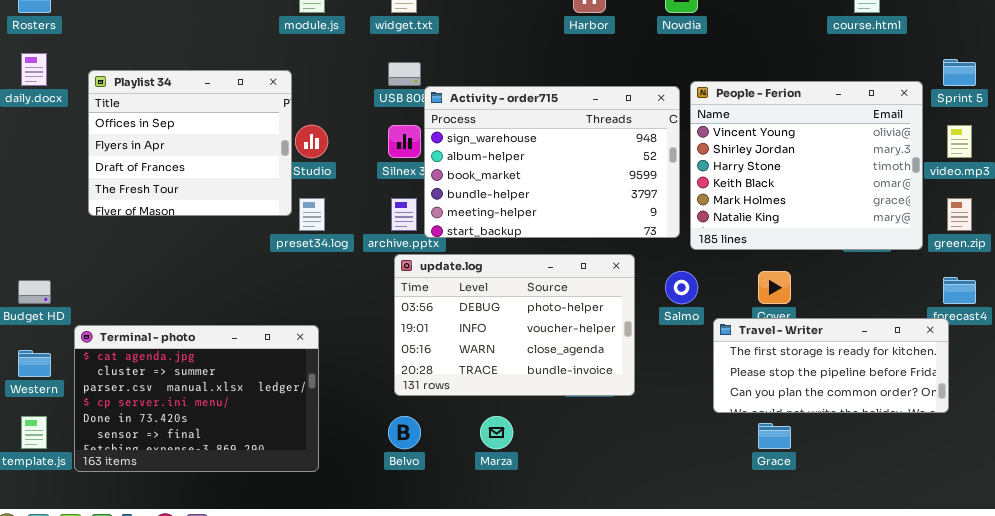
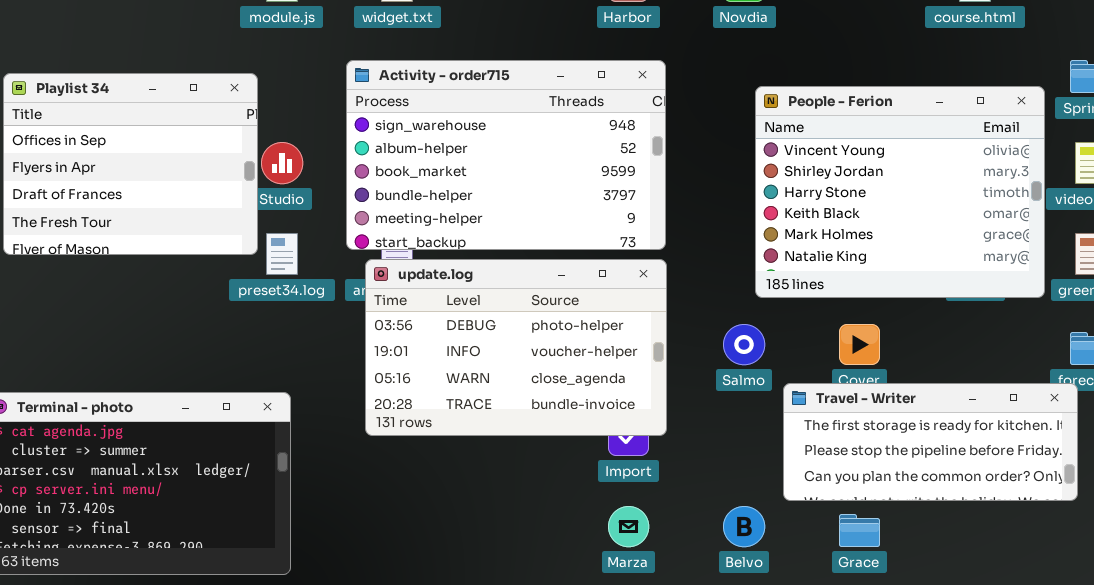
Activity - order715: [424,86,680,238] -> [346,60,666,250], moved
update.log: [394,254,635,396] -> [365,259,667,436], moved
Belvo: [388,416,421,449] -> [723,506,765,547], moved
Marza: [480,416,513,449] -> [608,506,649,547], moved

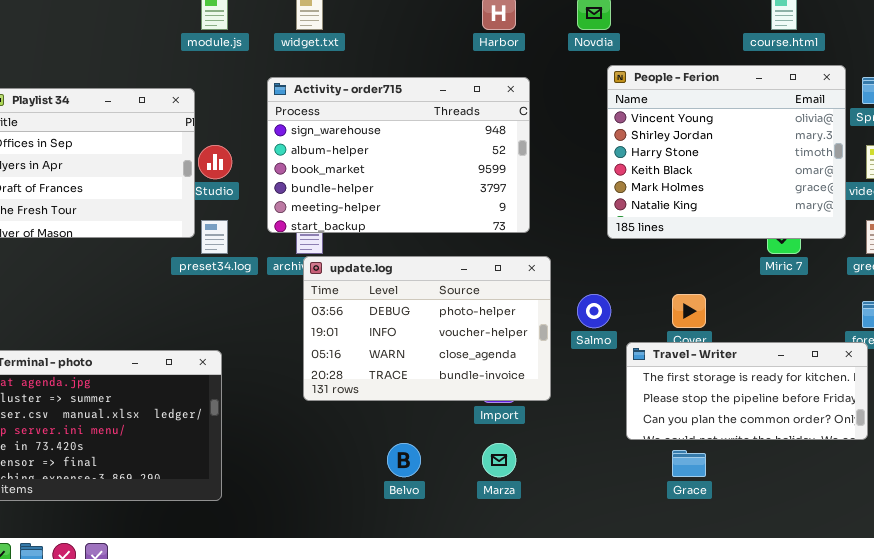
People - Ferion: [755,86,1045,298] -> [607,65,846,239], moved
update.log: [365,259,667,436] -> [303,256,551,401], moved
Belvo: [723,506,765,547] -> [387,443,421,477], moved

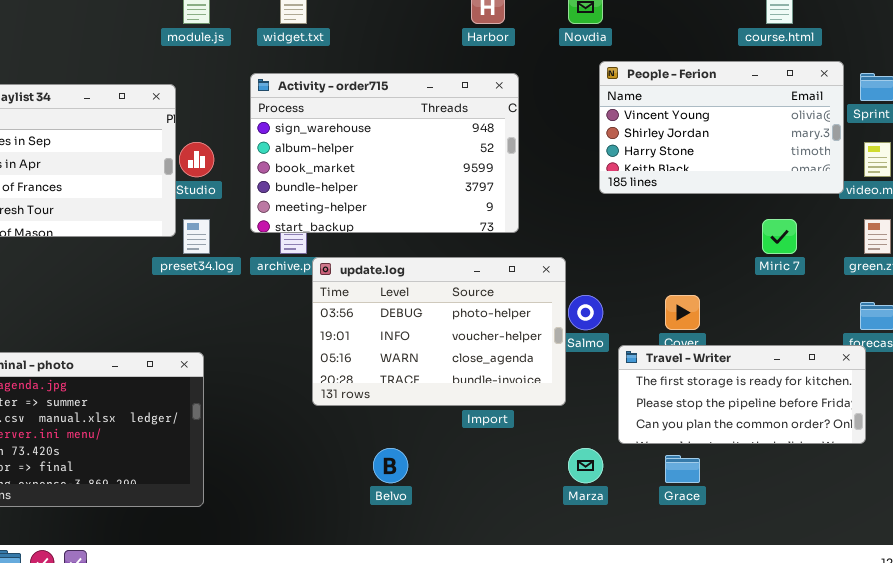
People - Ferion: [607,65,846,239] -> [599,61,844,194], resized
update.log: [303,256,551,401] -> [312,257,566,406], moved
Marza: [482,443,516,477] -> [568,448,603,483], moved

